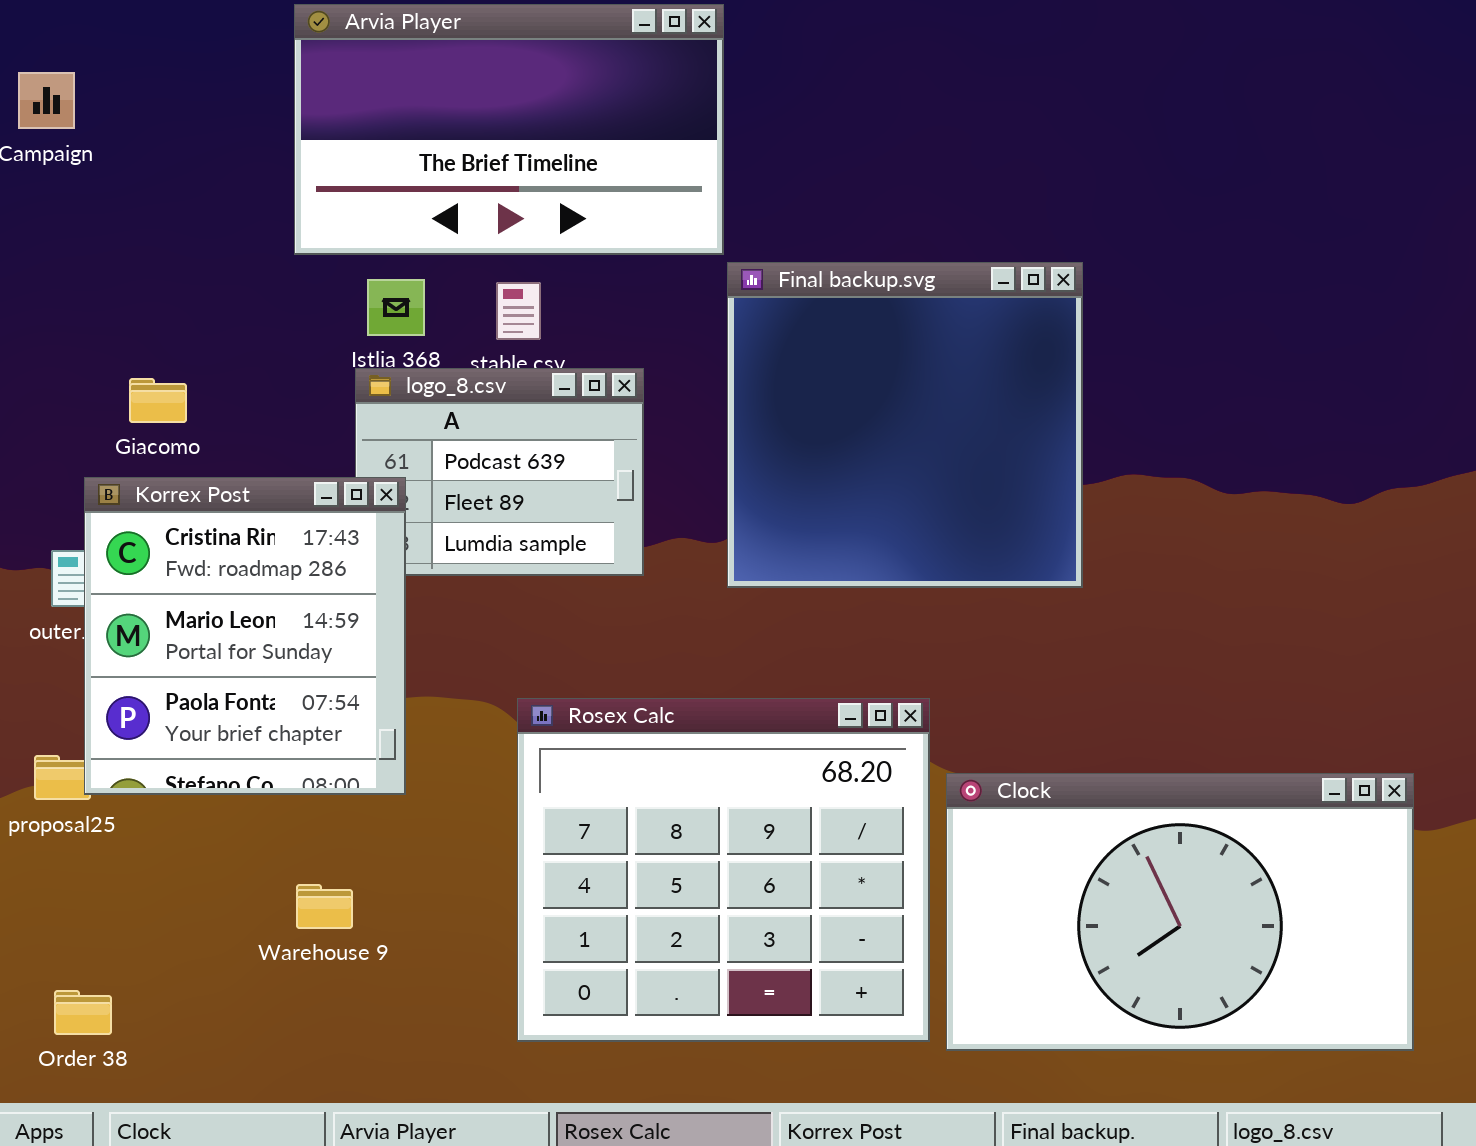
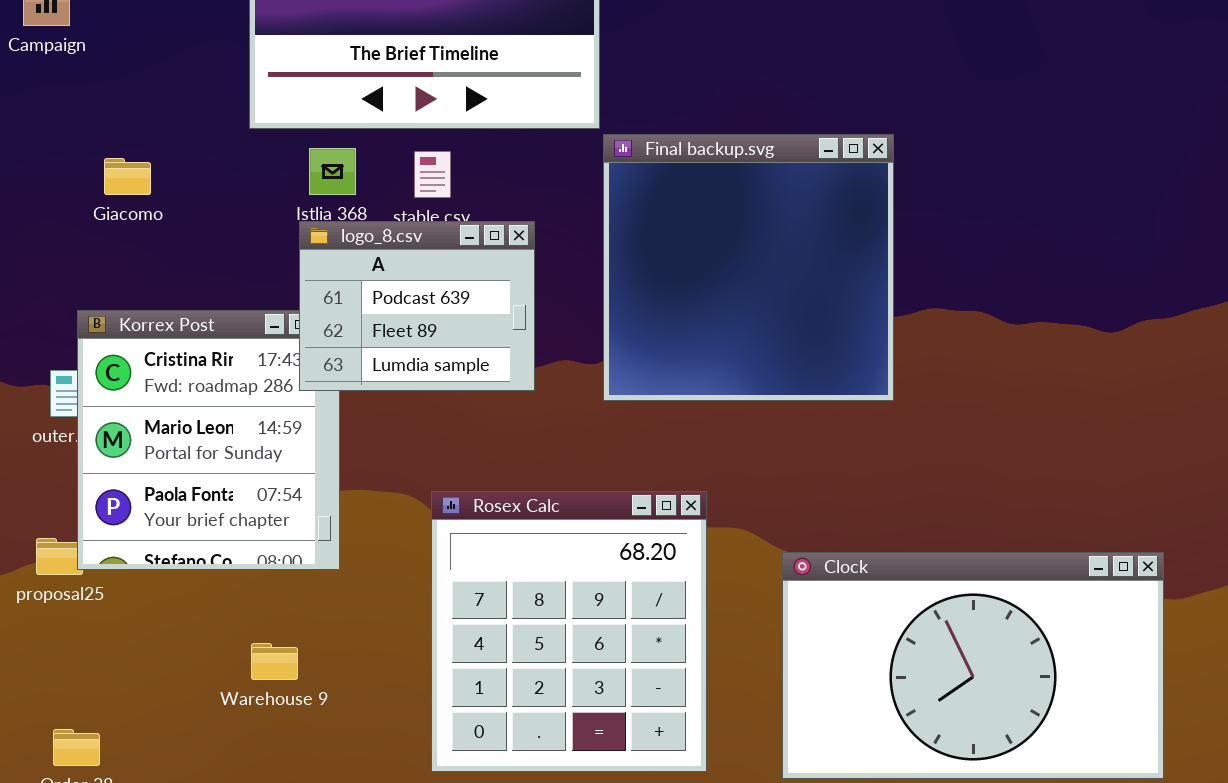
logo_8.csv: [355,368,644,576] -> [299,221,535,391], raised
Giacomo: [129,378,187,423] -> [104,158,151,195], moved
Rosex Calc: [517,698,930,1042] -> [431,491,707,772], resized

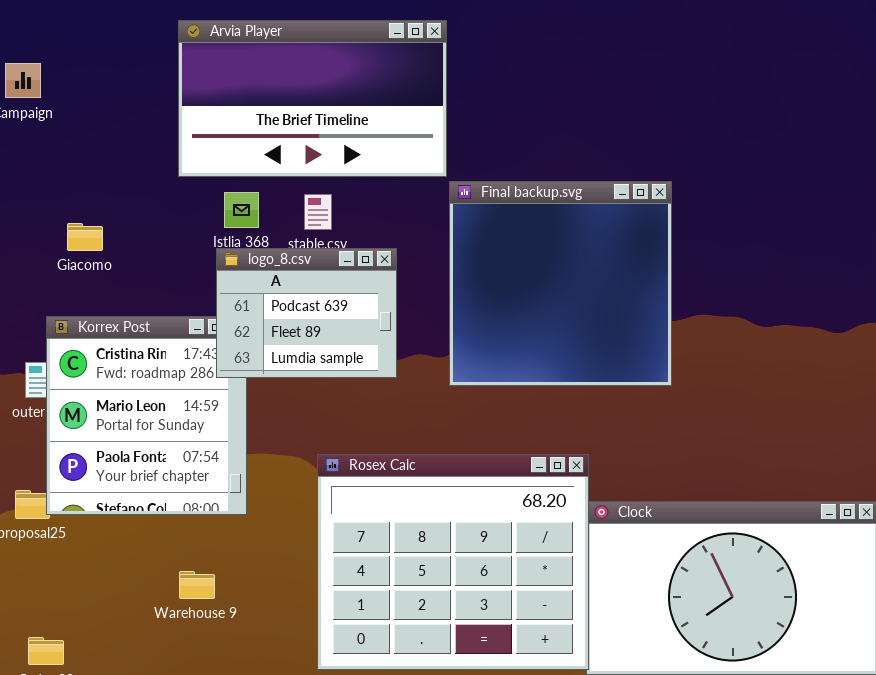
Giacomo: [104,158,151,195] -> [67,223,103,251], moved
Rosex Calc: [431,491,707,772] -> [317,454,589,670], resized

